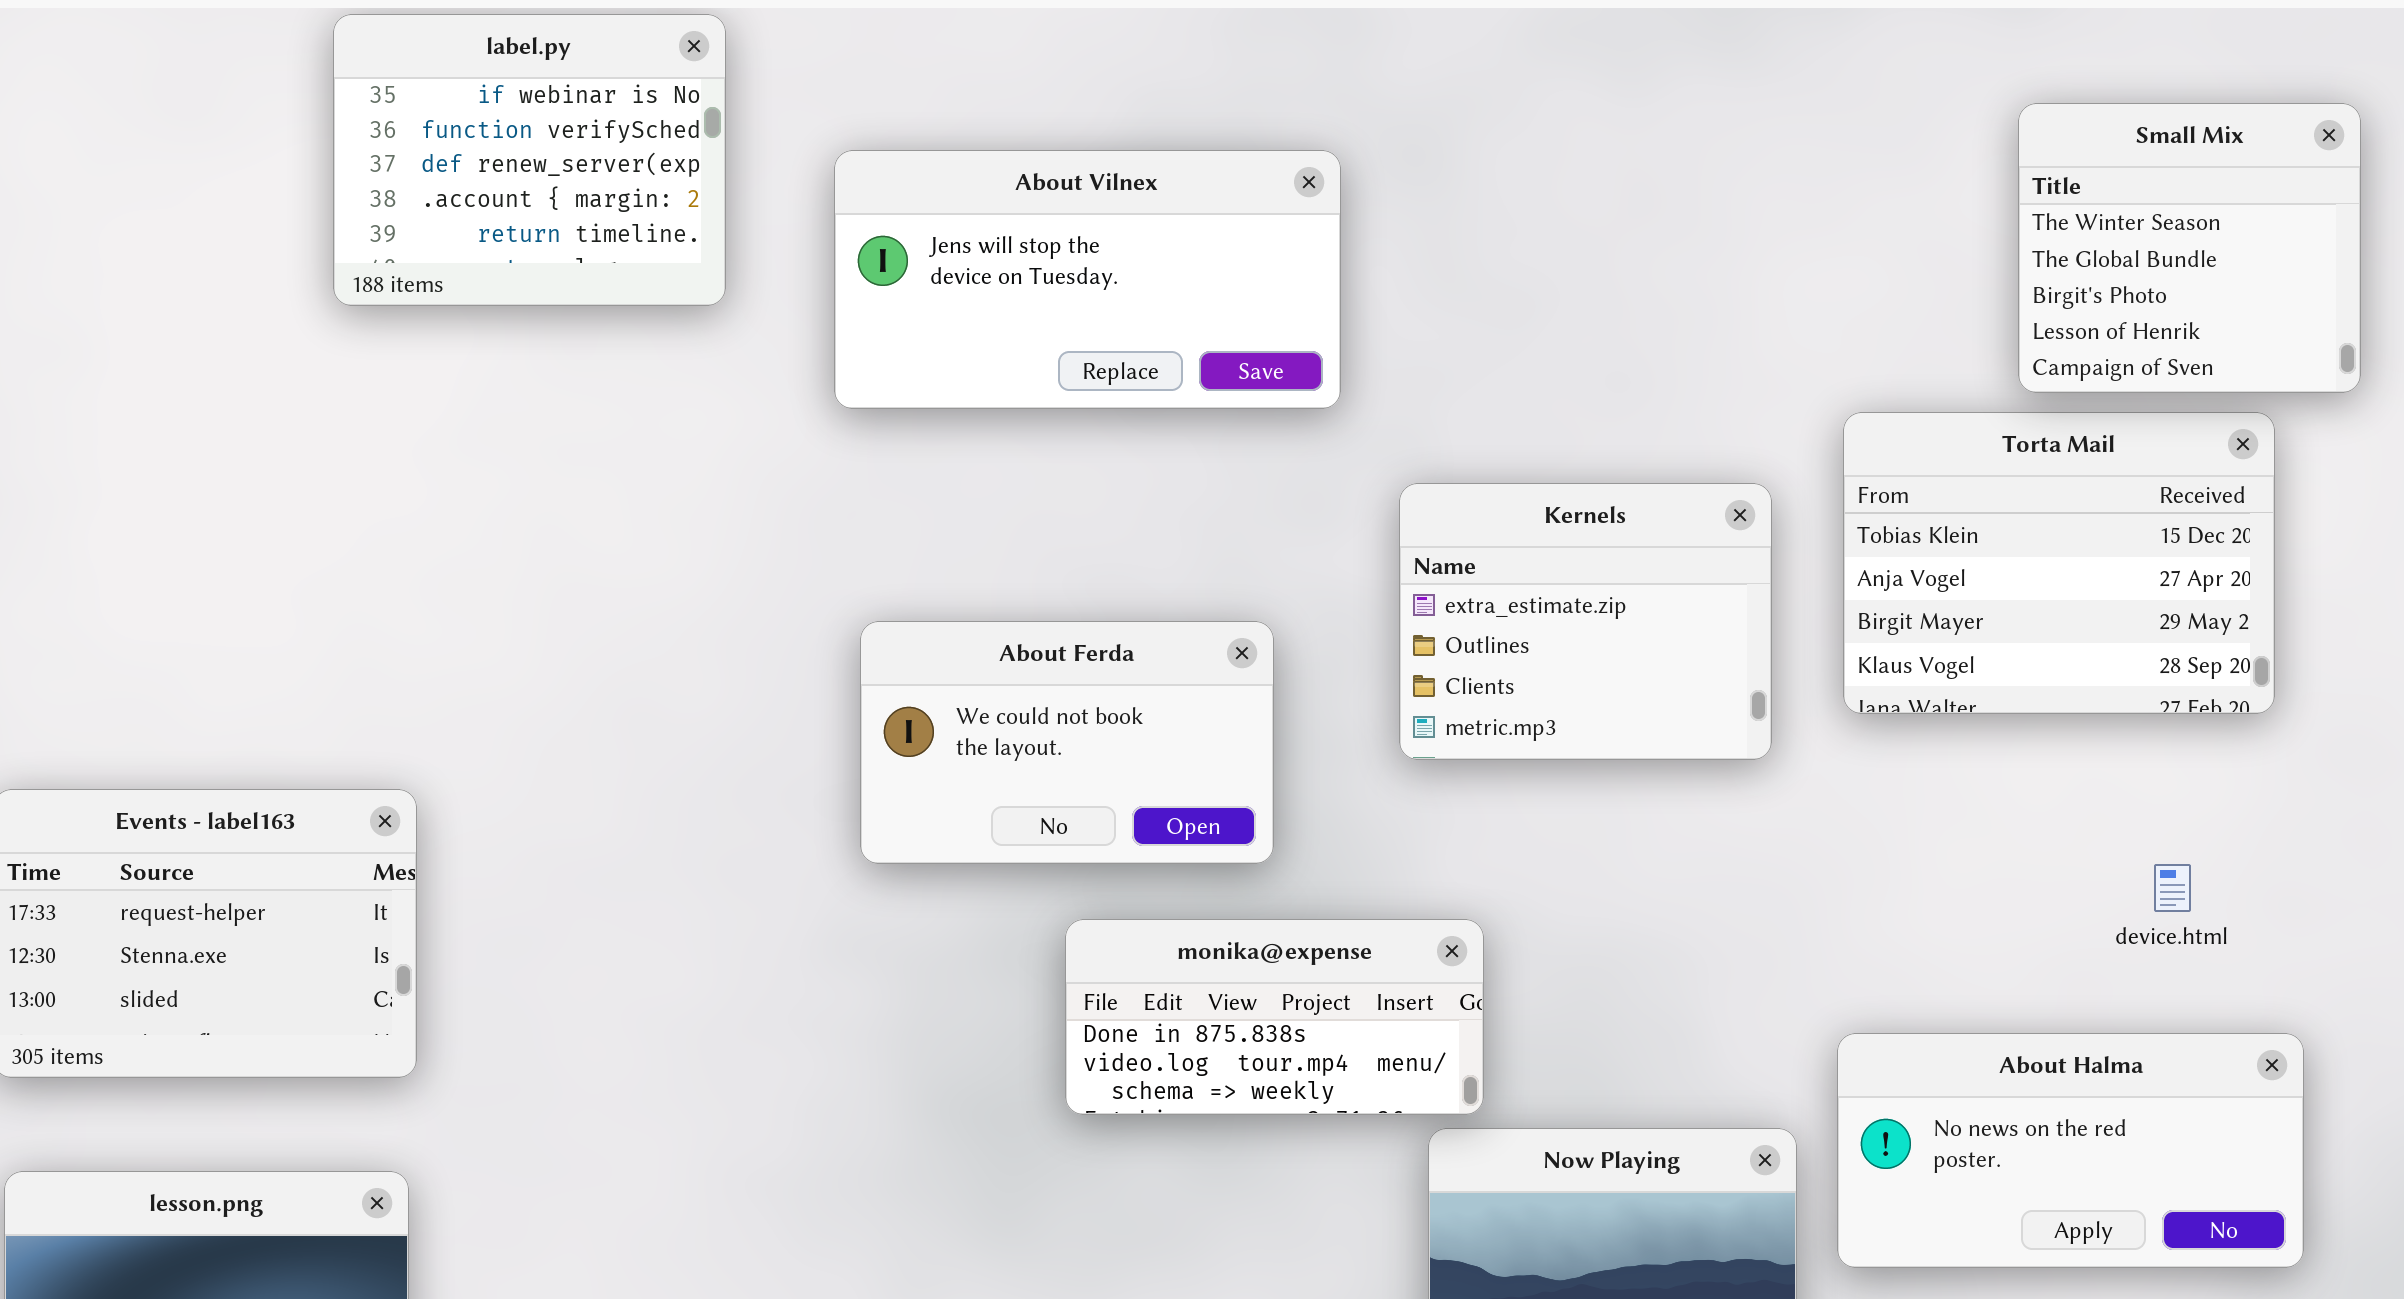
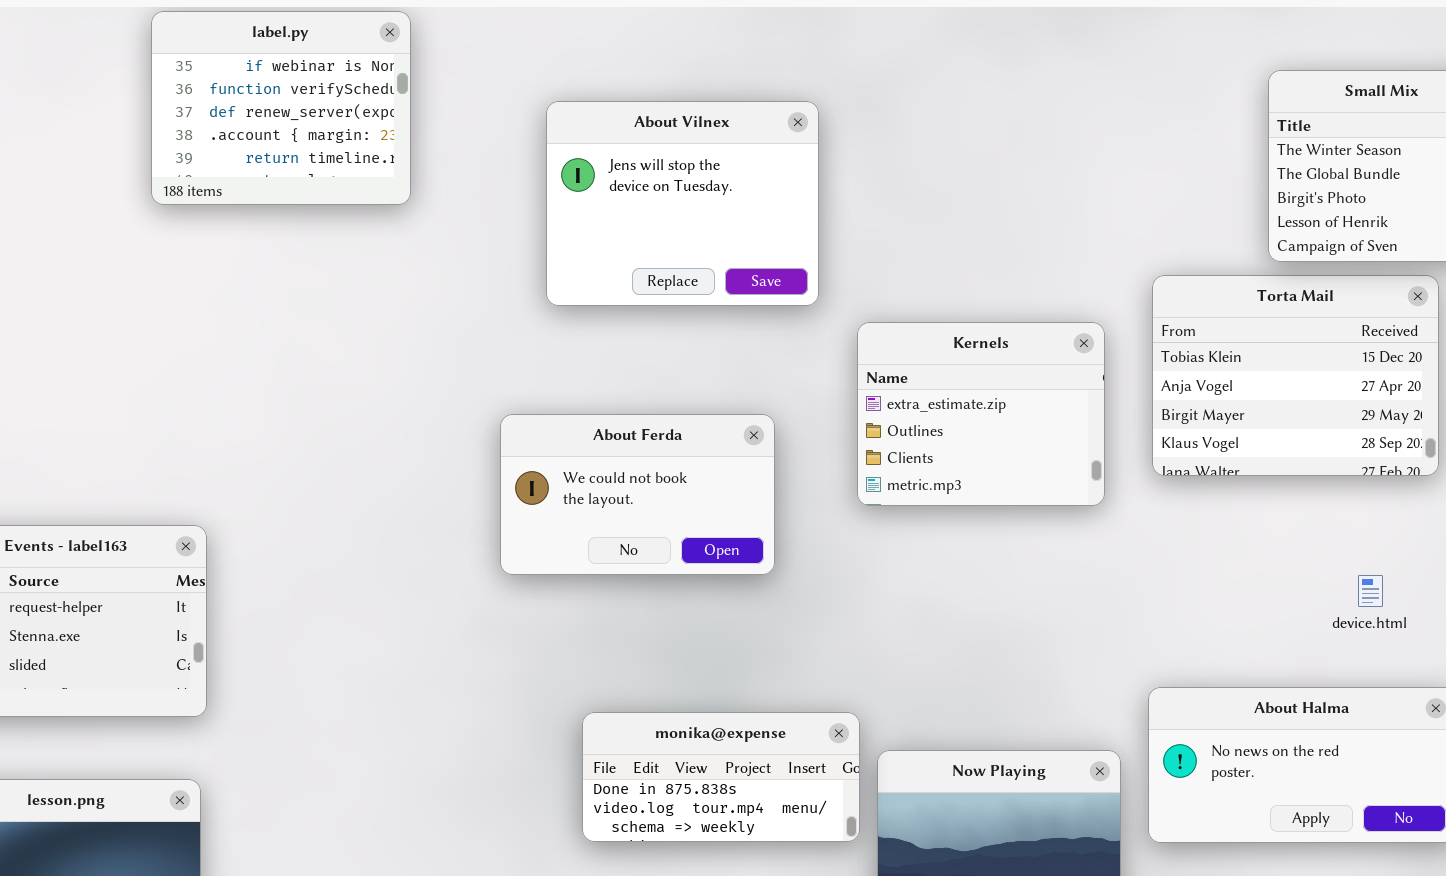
About Vilnex: [834,150,1341,409] -> [546,101,819,306], resized
monika@expense: [1065,919,1484,1115] -> [582,712,860,842], moved

